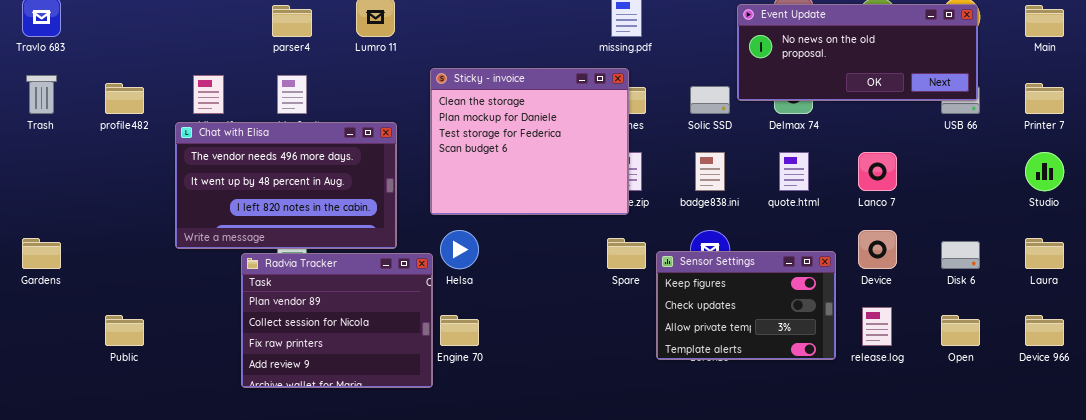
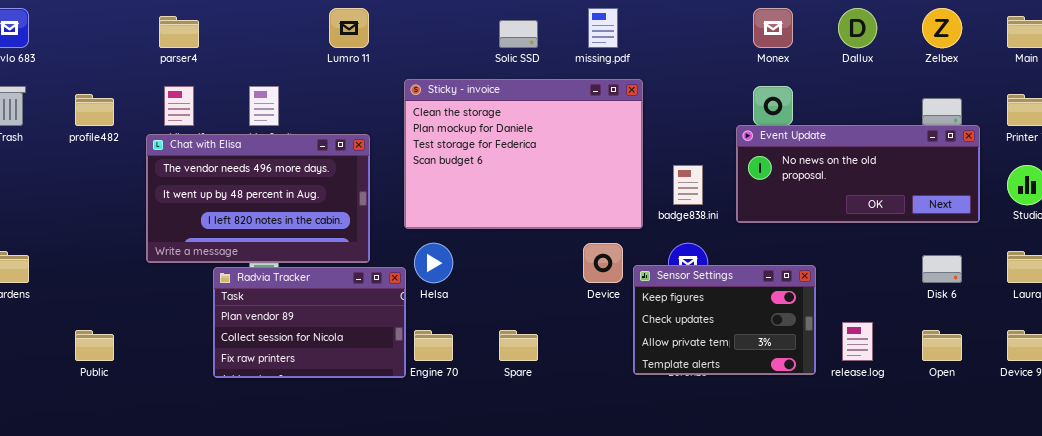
Event Update: [737,4,978,101] -> [736,125,980,223], moved
parser4: [272,5,312,37] -> [159,16,199,48], moved
Sticky - invoice: [430,68,629,215] -> [404,79,643,229], resized
Solic SSD: [690,86,730,114] -> [499,20,538,48], moved
Device: [858,230,897,269] -> [583,243,623,283], moved
Spare: [607,238,646,269] -> [499,330,538,361], moved
Radvia Tracker: [241,253,433,388] -> [213,267,406,378], resized

